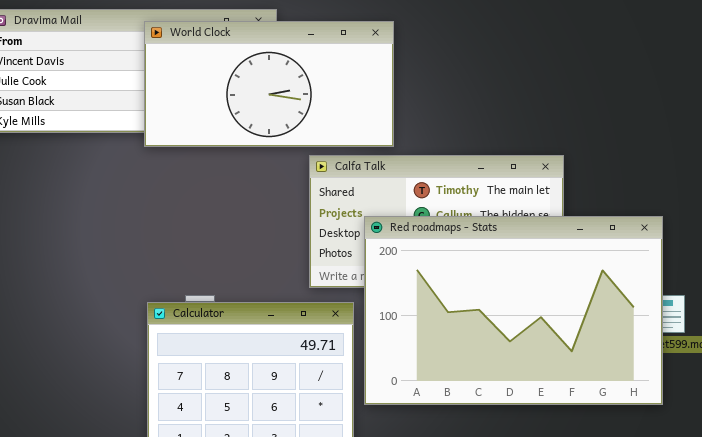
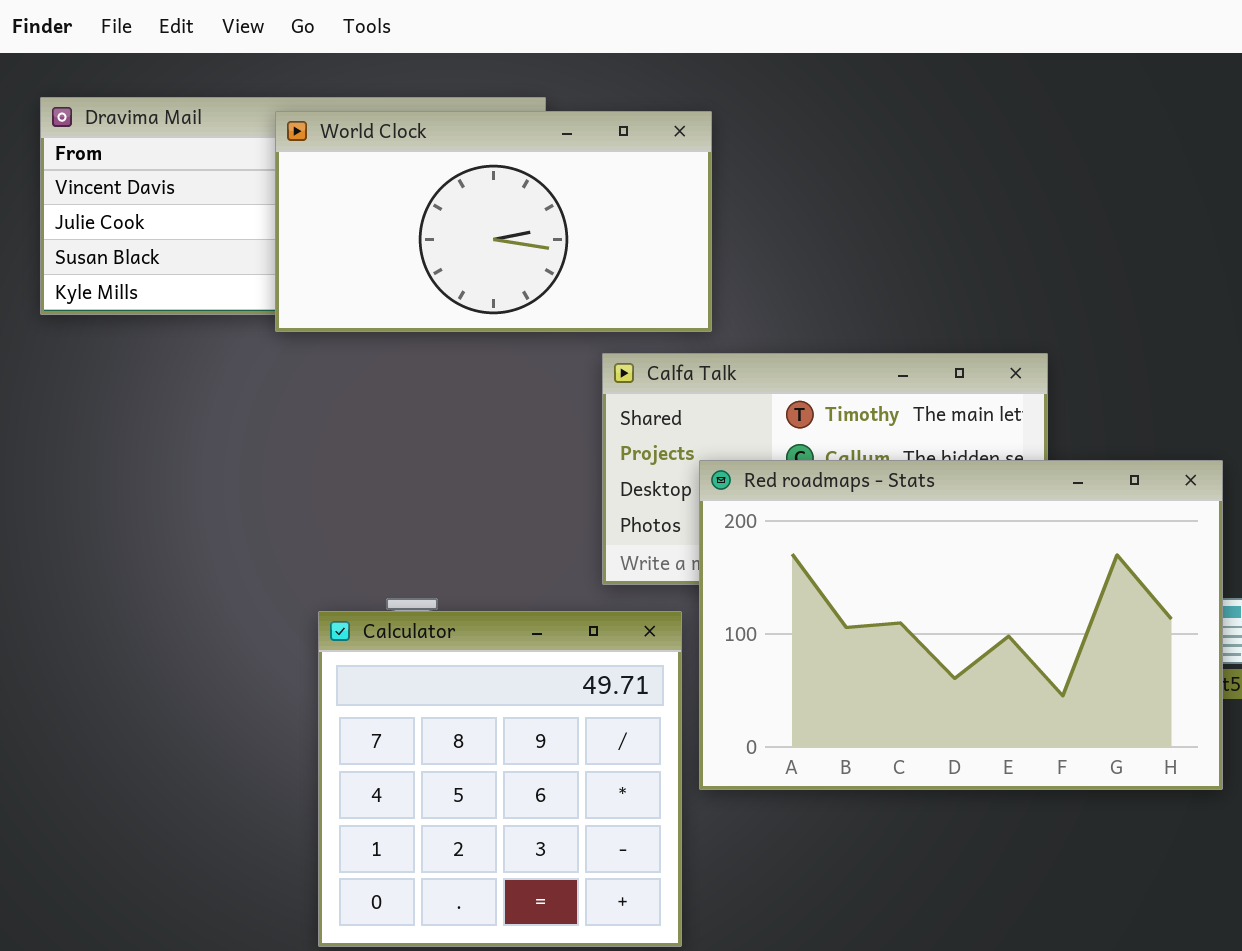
World Clock: [144,21,394,147] -> [275,111,712,332], moved

